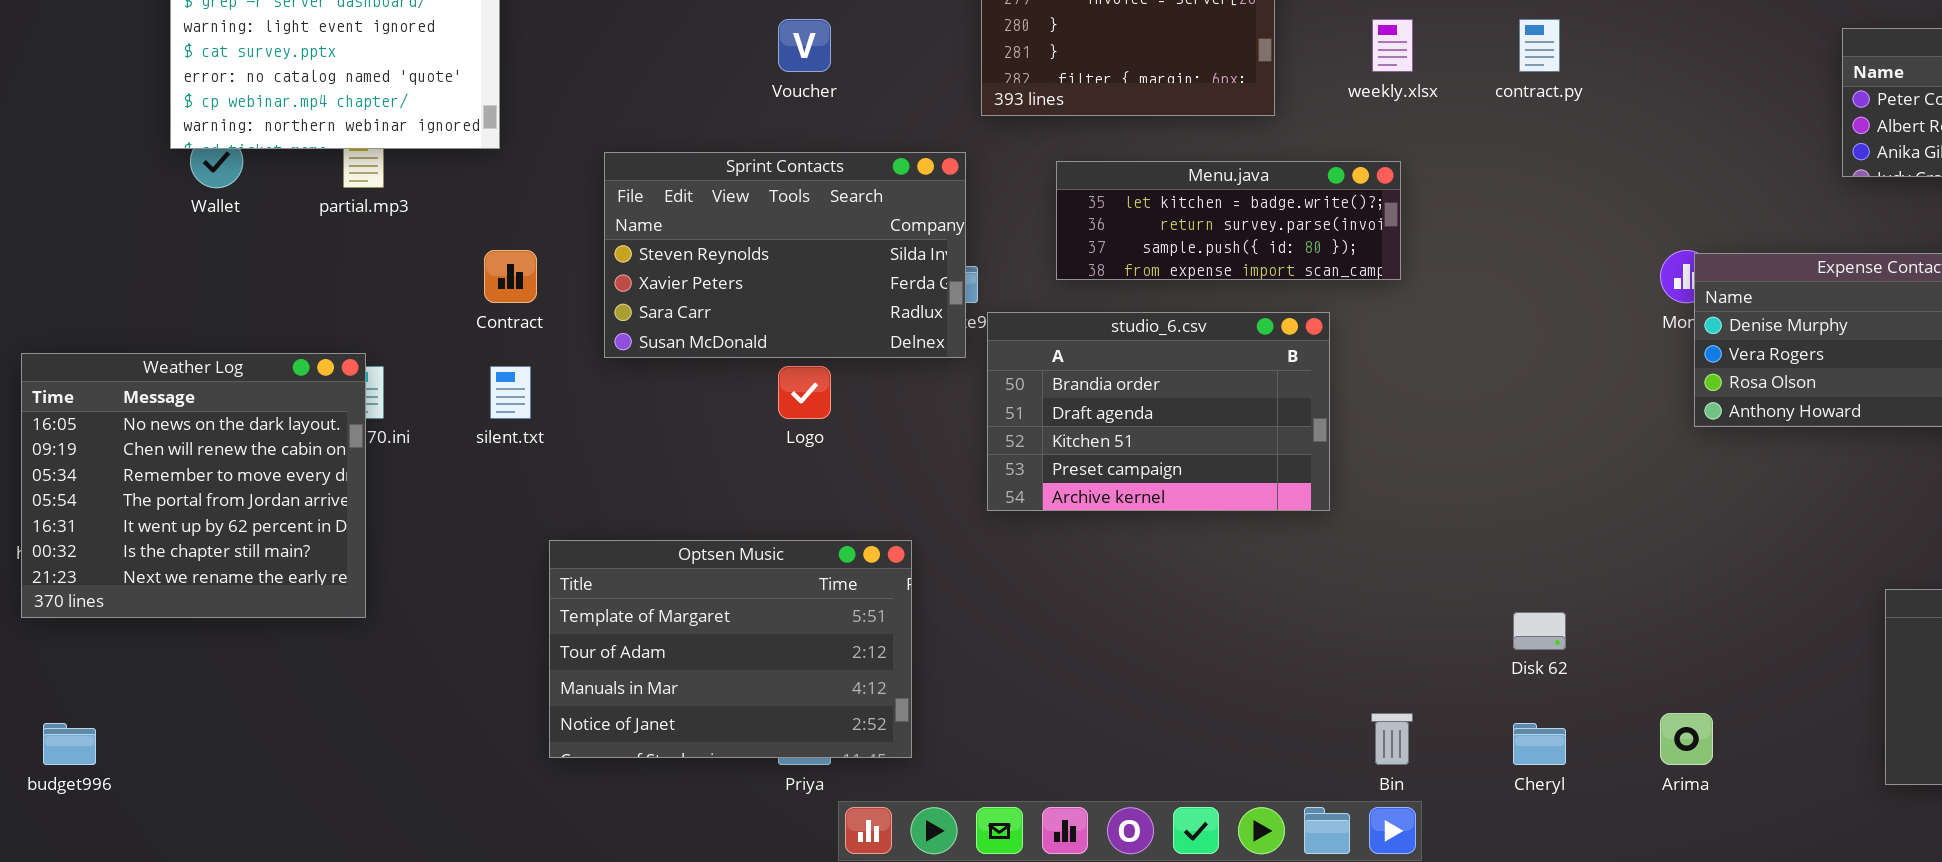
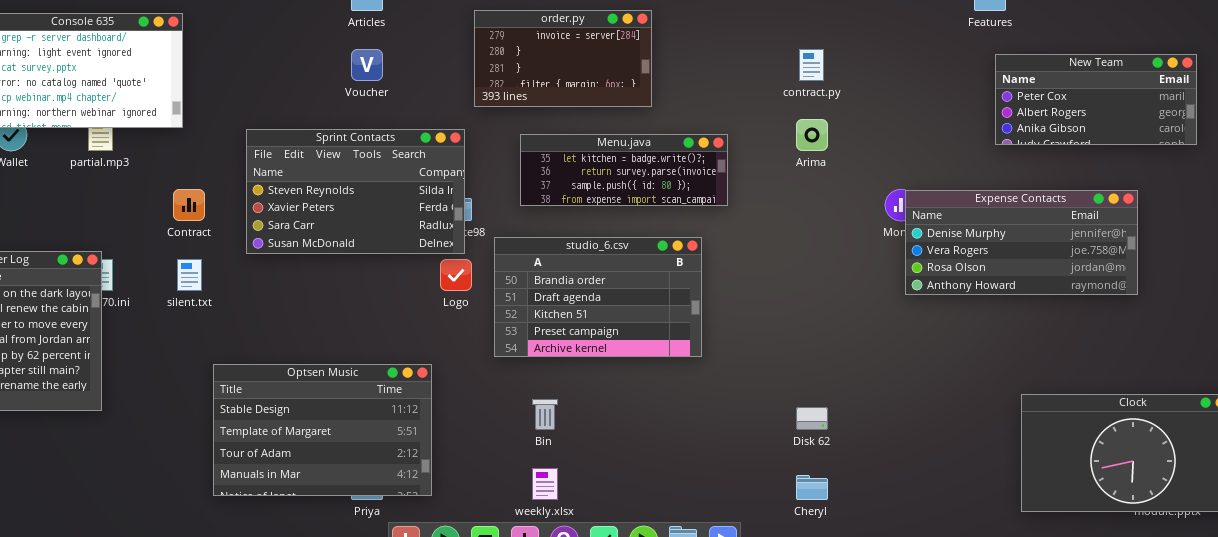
weekly.xlsx: [1372,19,1413,72] -> [532,468,558,500], moved
studio_6.csv: [987,312,1330,511] -> [494,237,702,357], moved
Logo: [778,366,831,419] -> [440,259,472,291], moved
Optsen Music: [549,540,912,758] -> [213,364,432,496], scrolled up 1 row
Bin: [1371,713,1413,765] -> [532,399,558,430], moved
Arima: [1660,713,1713,765] -> [796,119,828,151], moved

